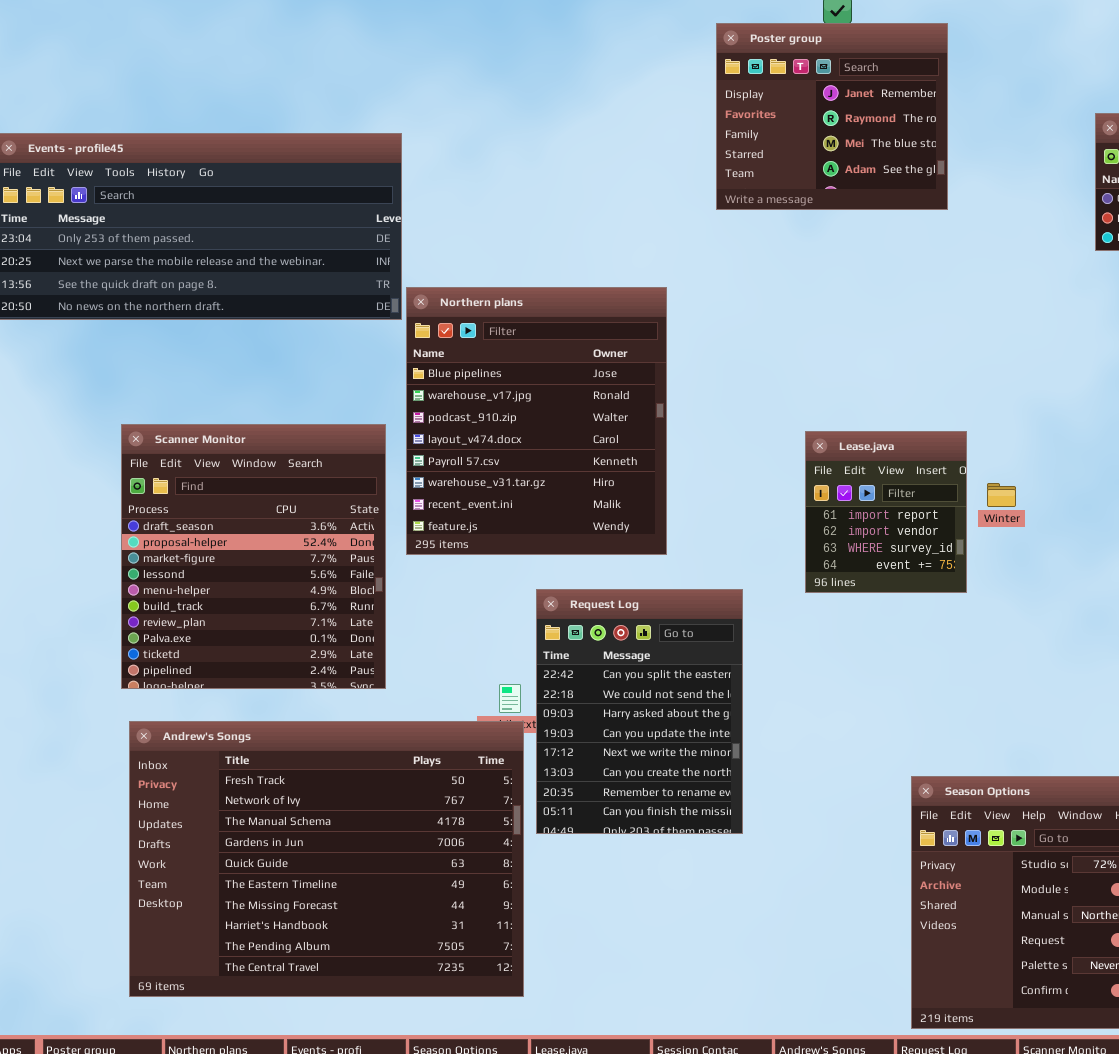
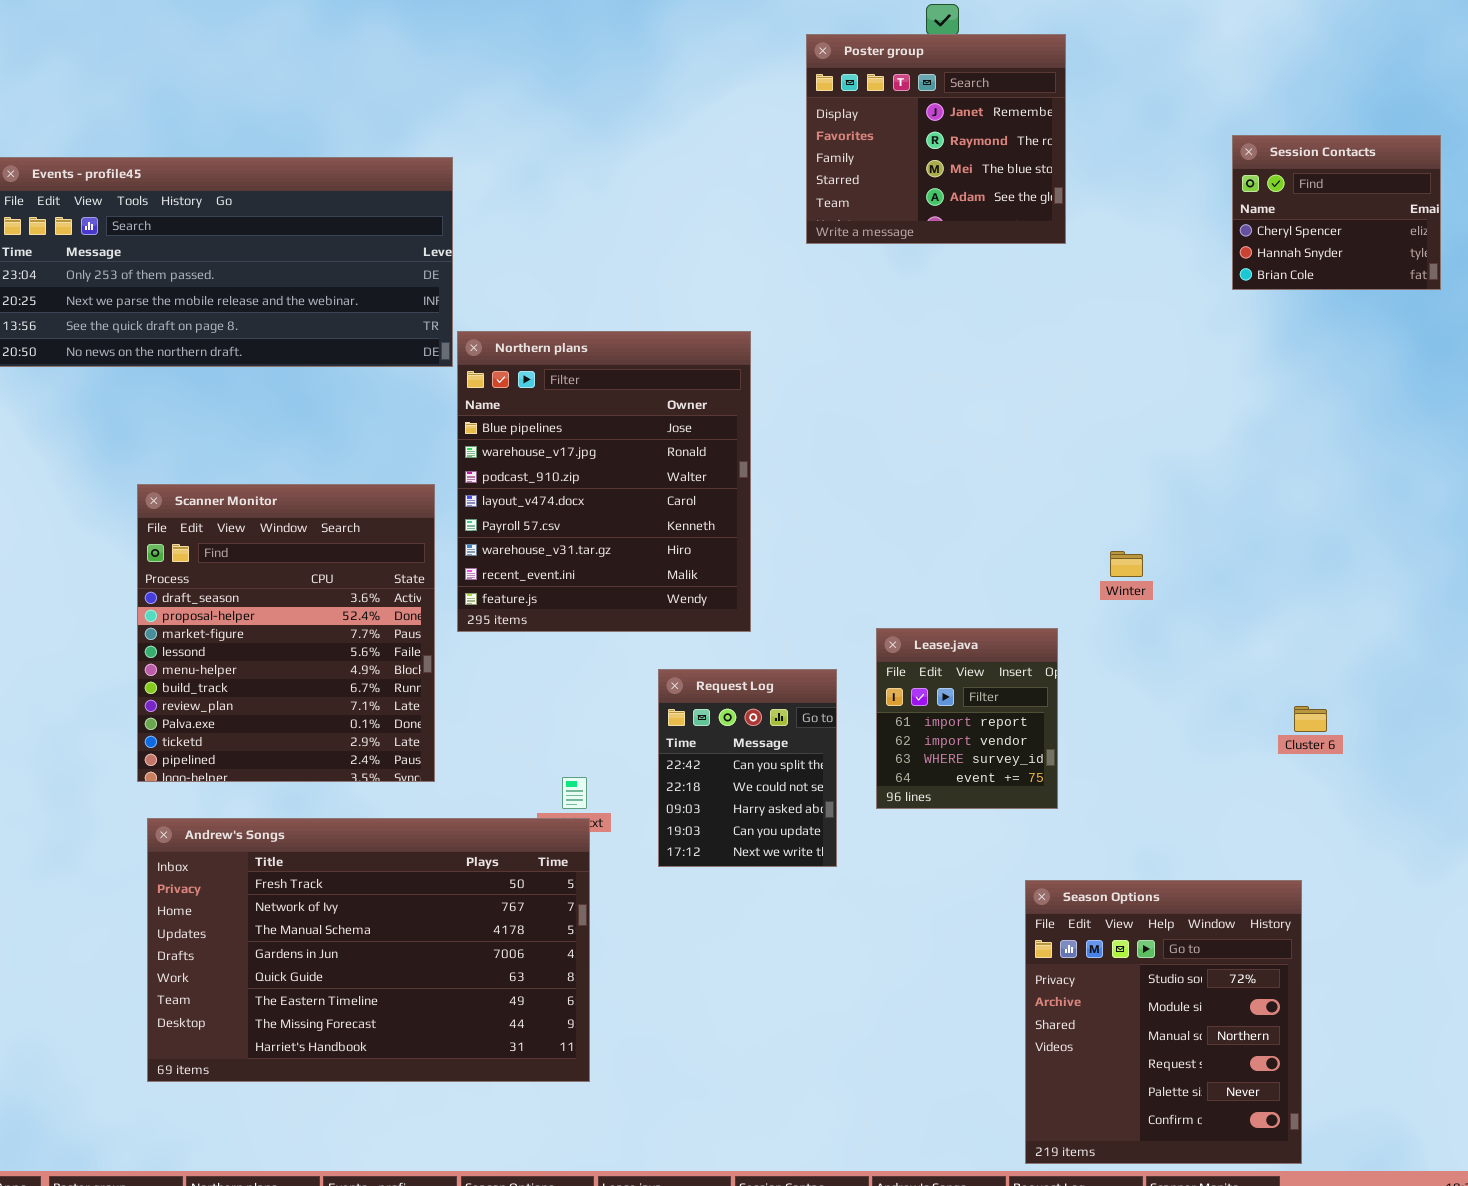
Lease.java: [805,431,967,593] -> [876,628,1058,809], moved
Request Log: [536,589,743,834] -> [658,669,837,867], resized
Andrew's Songs: [129,721,524,997] -> [147,818,590,1082], resized

